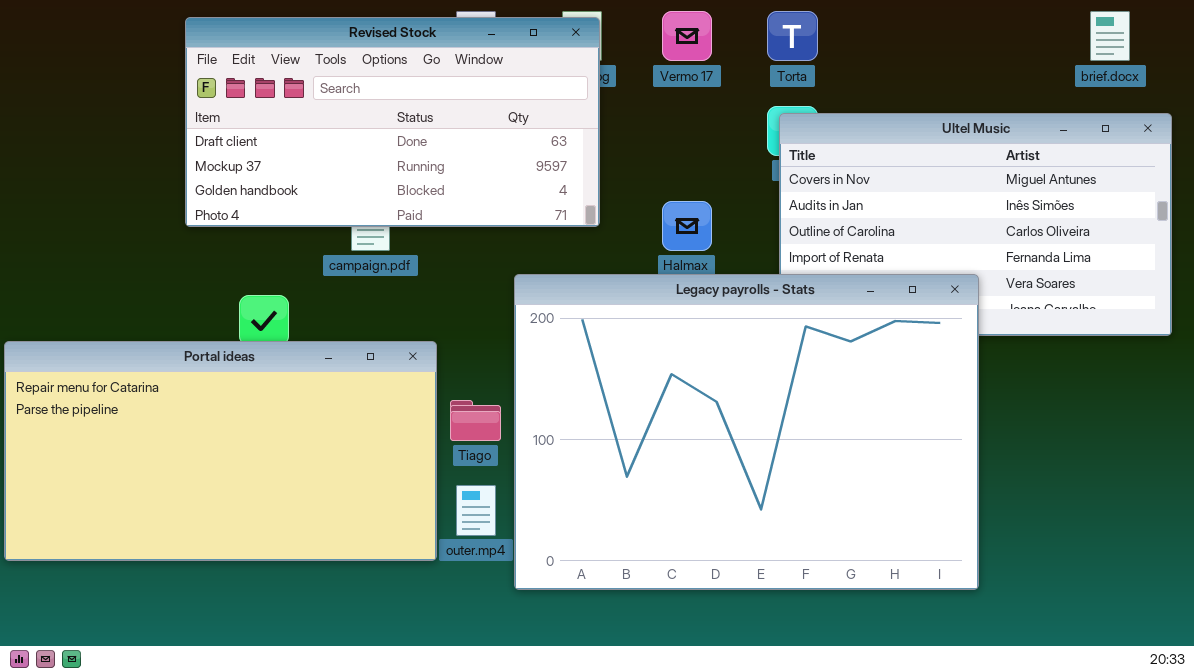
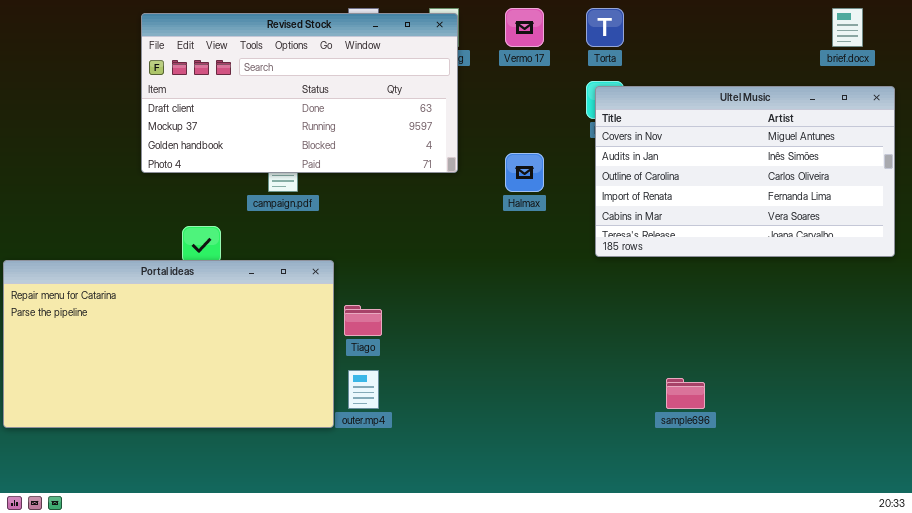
Legacy payrolls - Stats: [514,274,979,590] -> none, closed

